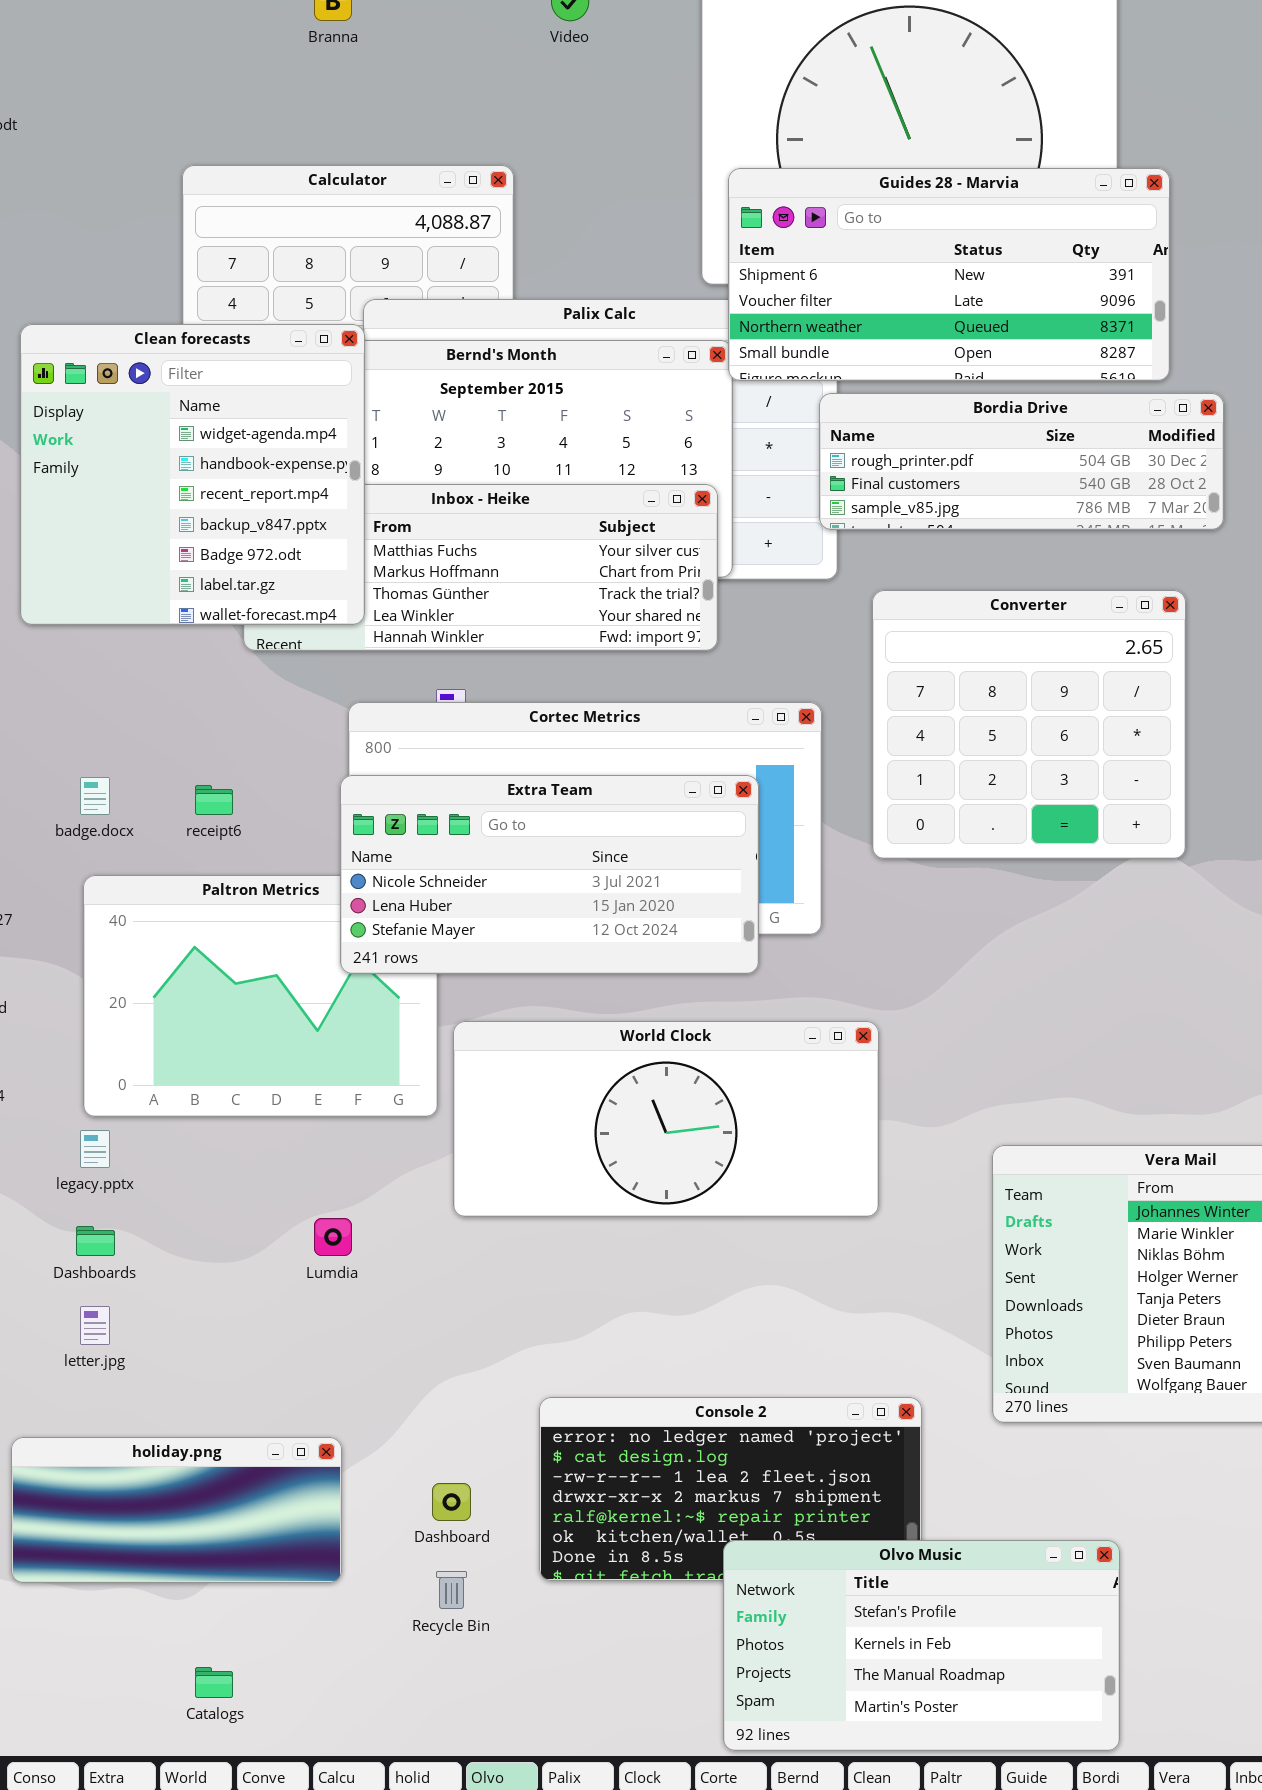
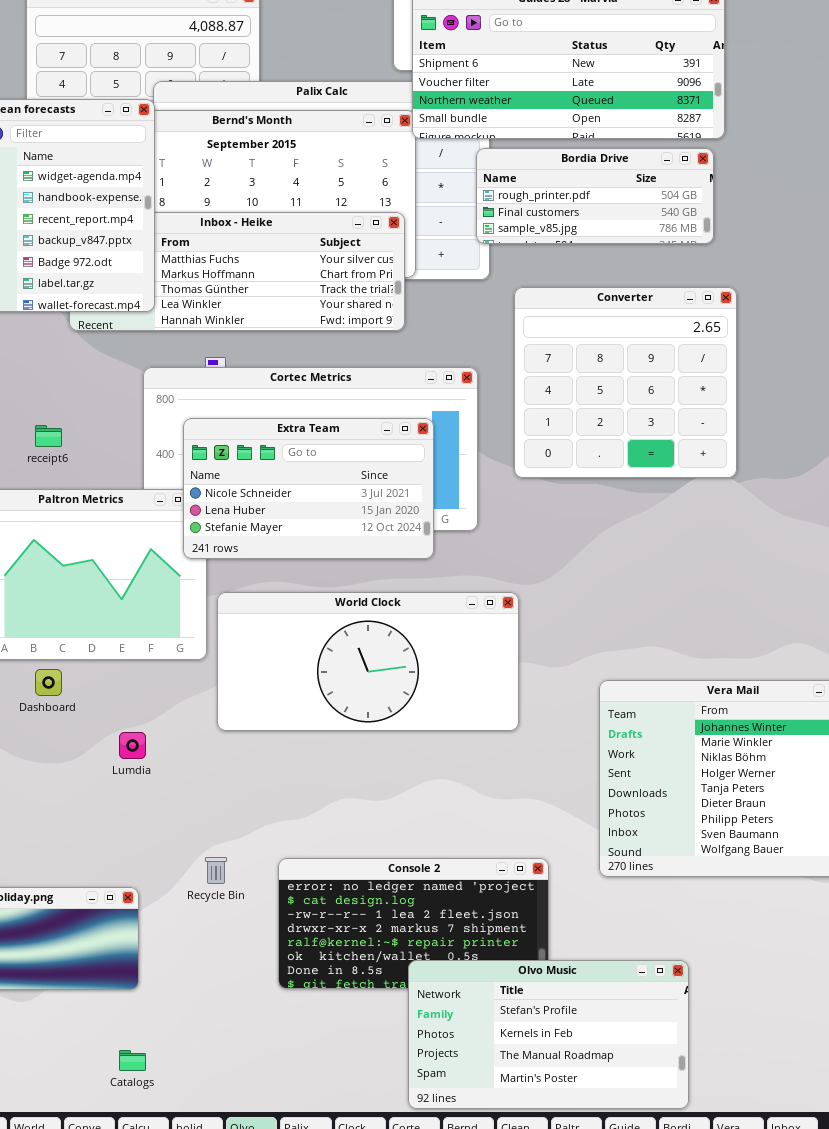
Bordia Drive: [819,393,1224,530] -> [476,148,714,244], resized
Extra Team: [340,775,759,974] -> [183,418,434,559], resized
Dashboard: [432,1483,471,1521] -> [35,669,62,696], moved
Recycle Bin: [436,1571,467,1609] -> [205,857,227,884], moved
Catalogs: [195,1667,233,1698] -> [119,1050,146,1071], moved

